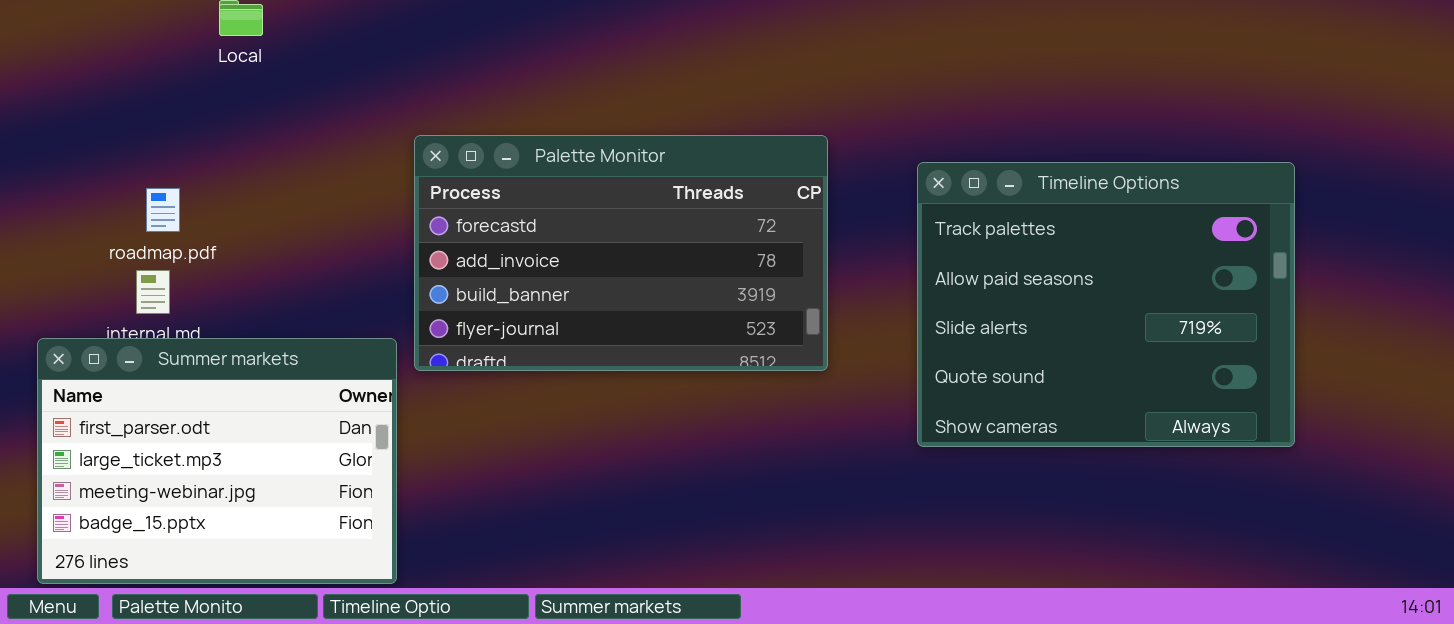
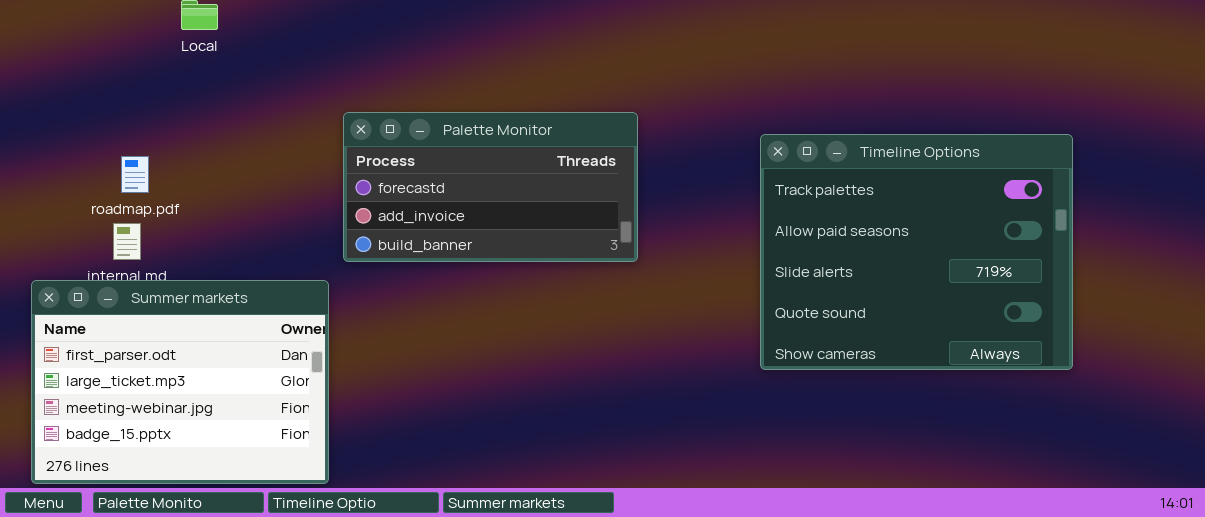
Palette Monitor: [414,135,828,371] -> [343,112,638,262], resized

